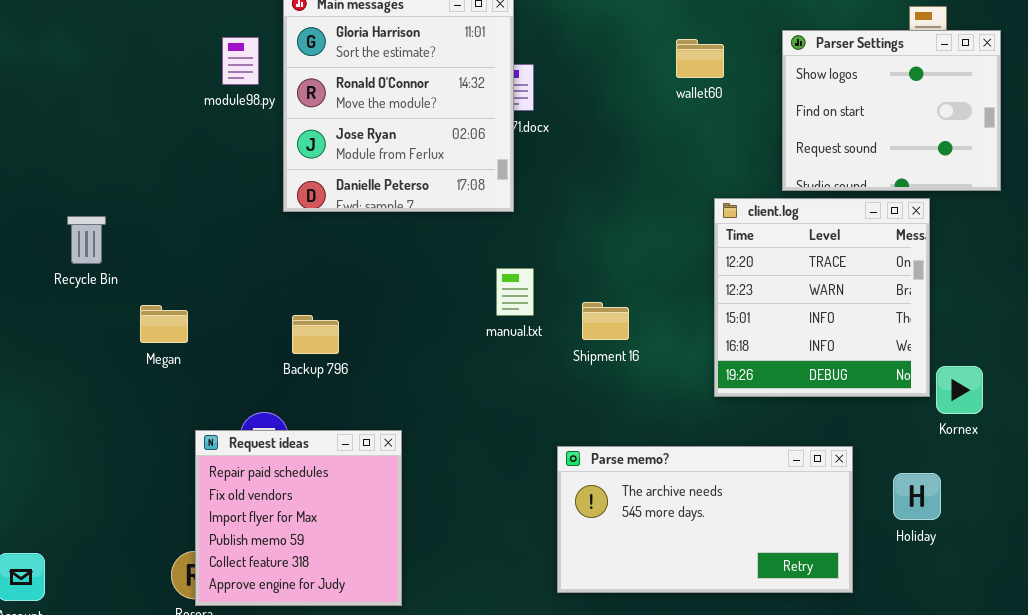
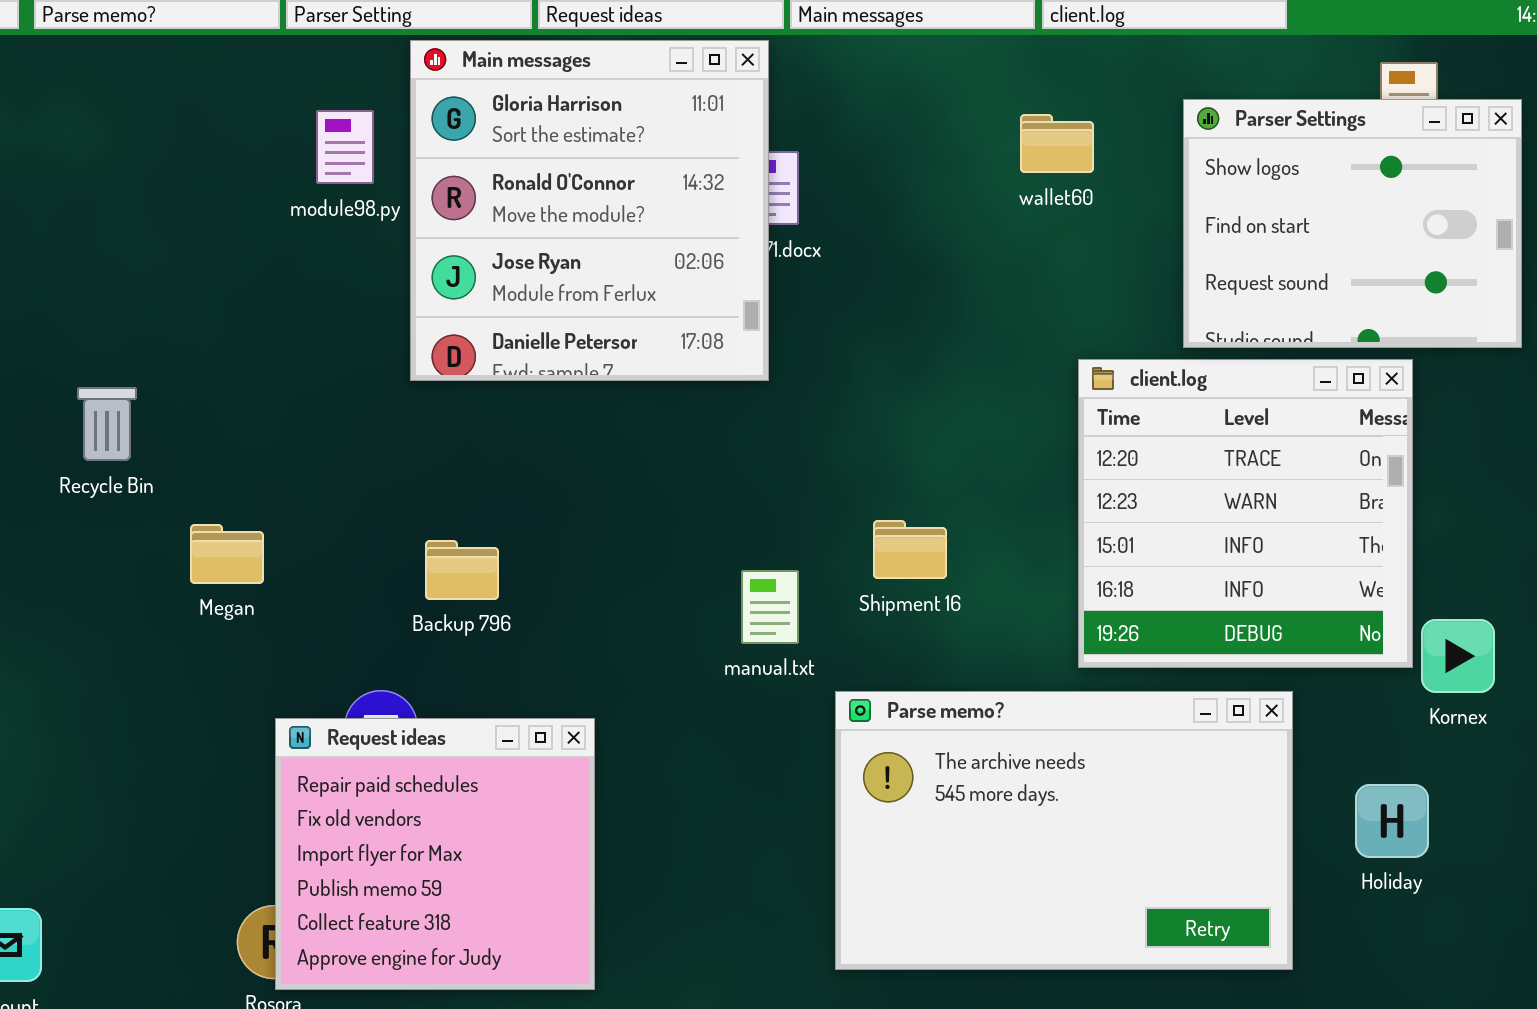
manual.txt: [496,268,534,316] -> [741,570,799,644], moved
Parse memo?: [557,446,853,593] -> [835,691,1293,970], resized

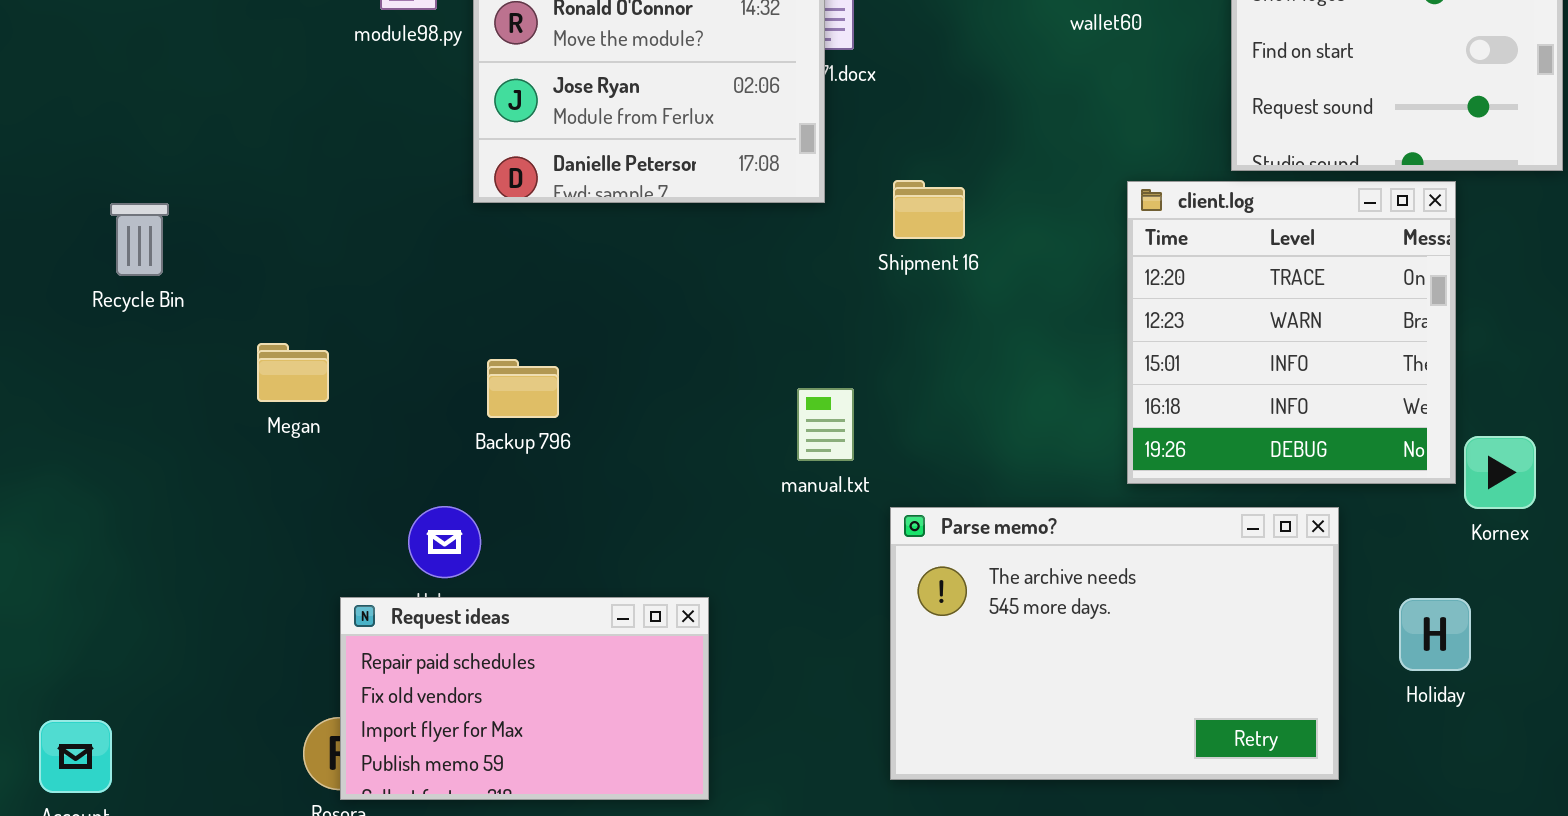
Recycle Bin: [77,387,137,461] -> [110,203,169,276], moved
Shipment 16: [873,520,947,579] -> [893,180,965,239], moved
Request ideas: [275,718,595,990] -> [340,597,709,800], resized

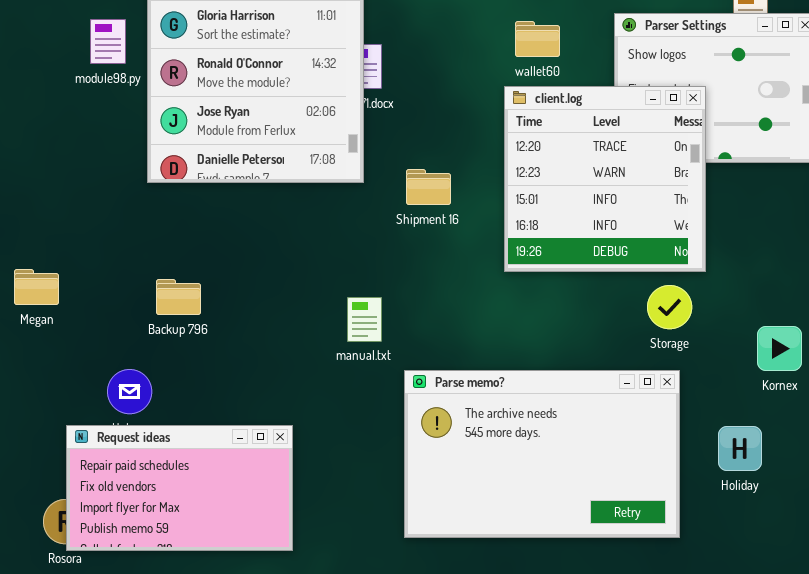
client.log: [1127,181,1456,484] -> [504,86,706,272], moved

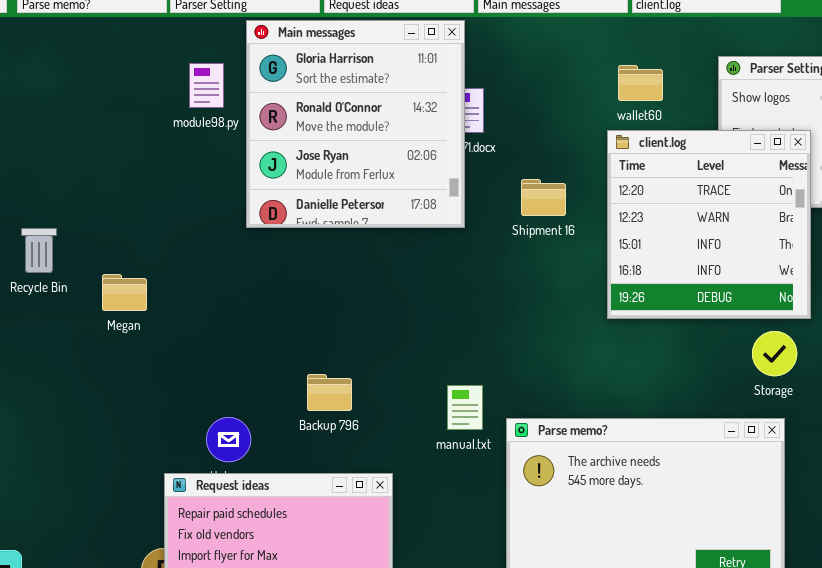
Shipment 16: [406,169,451,205] -> [521,179,566,216], moved
Megan: [14,269,59,305] -> [102,274,147,311], moved
Backup 796: [156,279,201,315] -> [307,374,352,411], moved
manual.txt: [347,297,382,342] -> [447,385,483,430], moved

